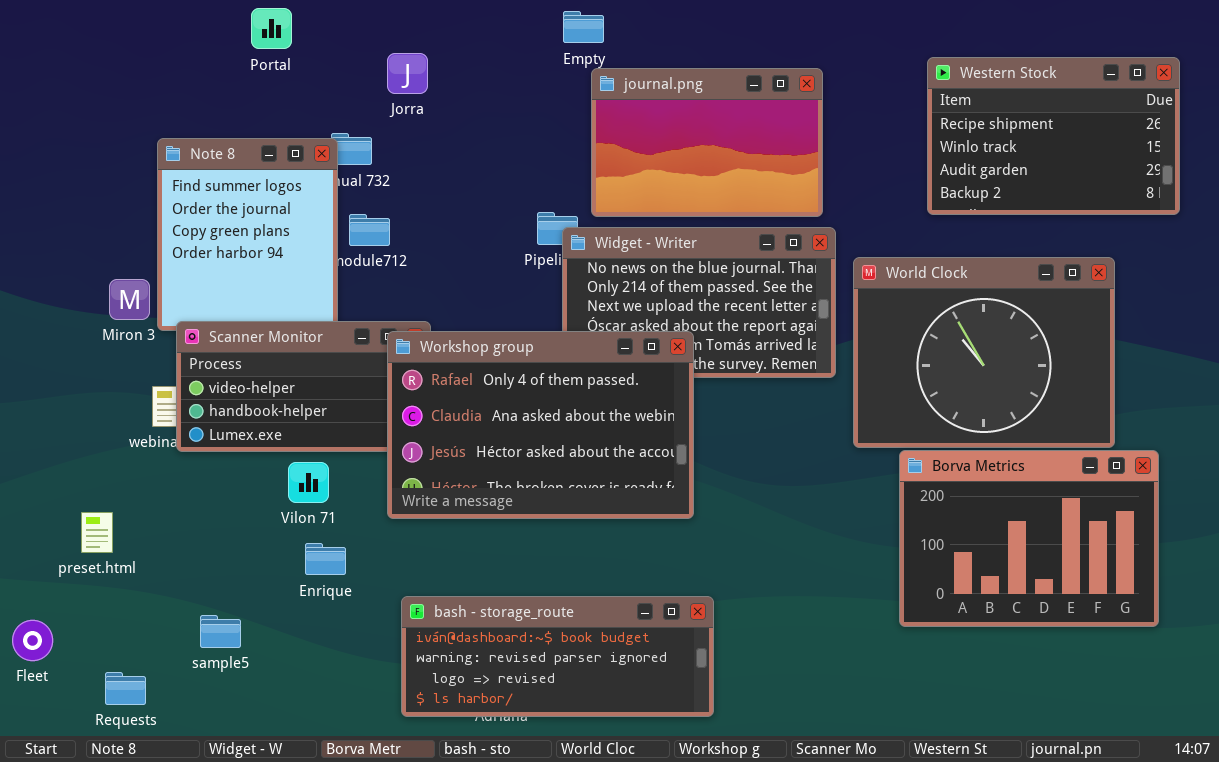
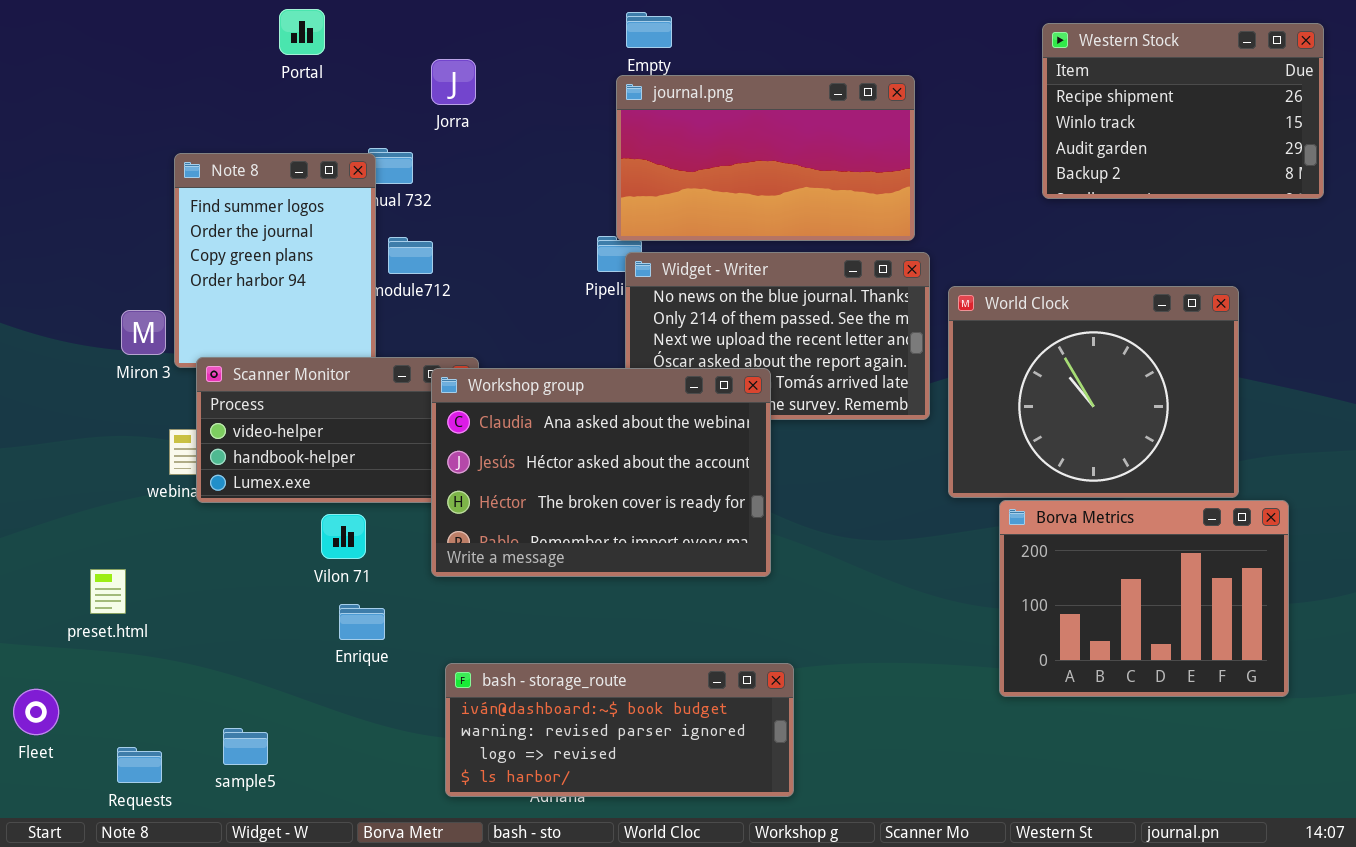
Western Stock: [927,57,1180,215] -> [1042,23,1324,199], moved
journal.png: [591,68,823,217] -> [616,75,915,241], resized
Workshop group: [387,331,694,519] -> [431,368,771,577], scrolled down 1 row
sample5: [200,615,241,648] -> [223,728,268,765], moved

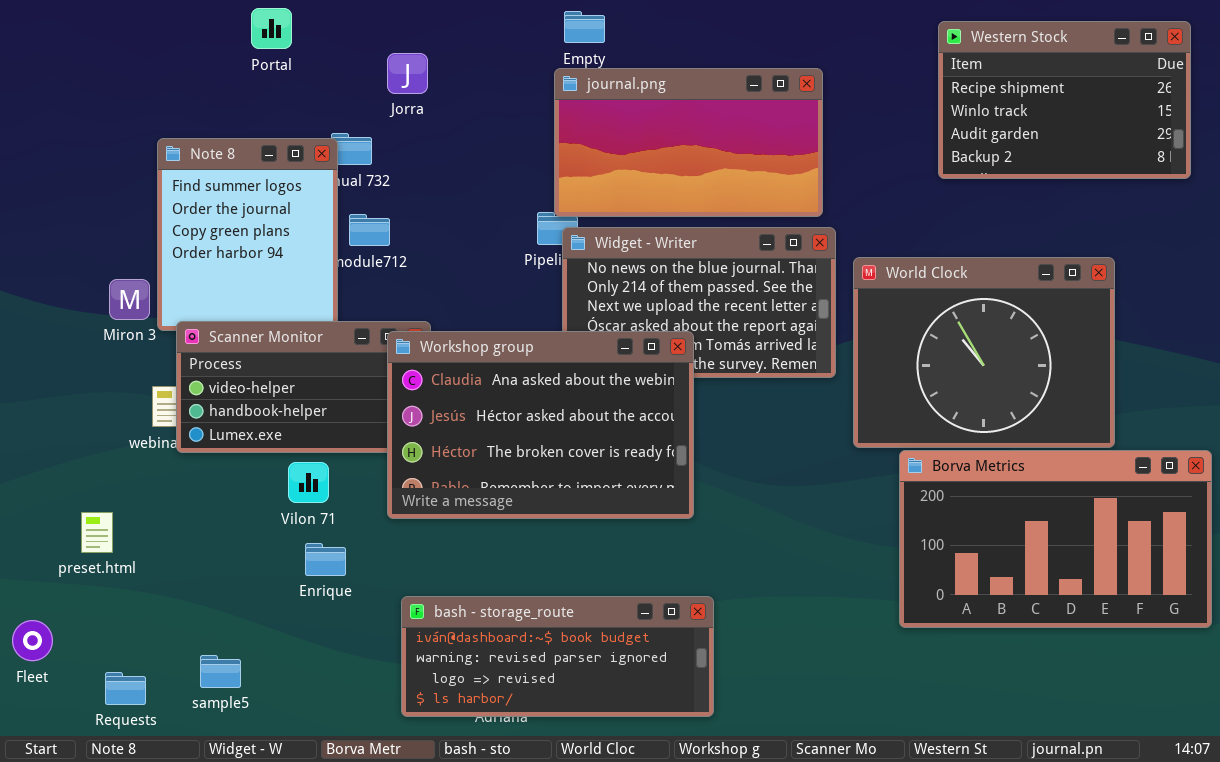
Borva Metrics: [999,500,1289,697] -> [899,450,1212,628], resized

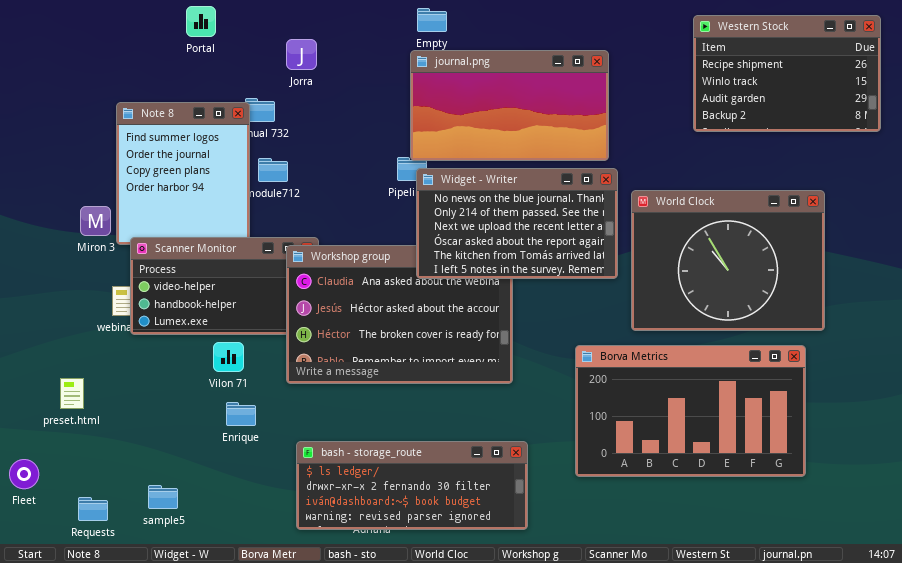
Widget - Writer: [562,227,836,378] -> [416,168,618,279], raised
Borva Metrics: [899,450,1212,628] -> [575,345,806,477], moved
bash - storage_route: [401,596,714,717] -> [296,441,528,530], scrolled up 2 rows

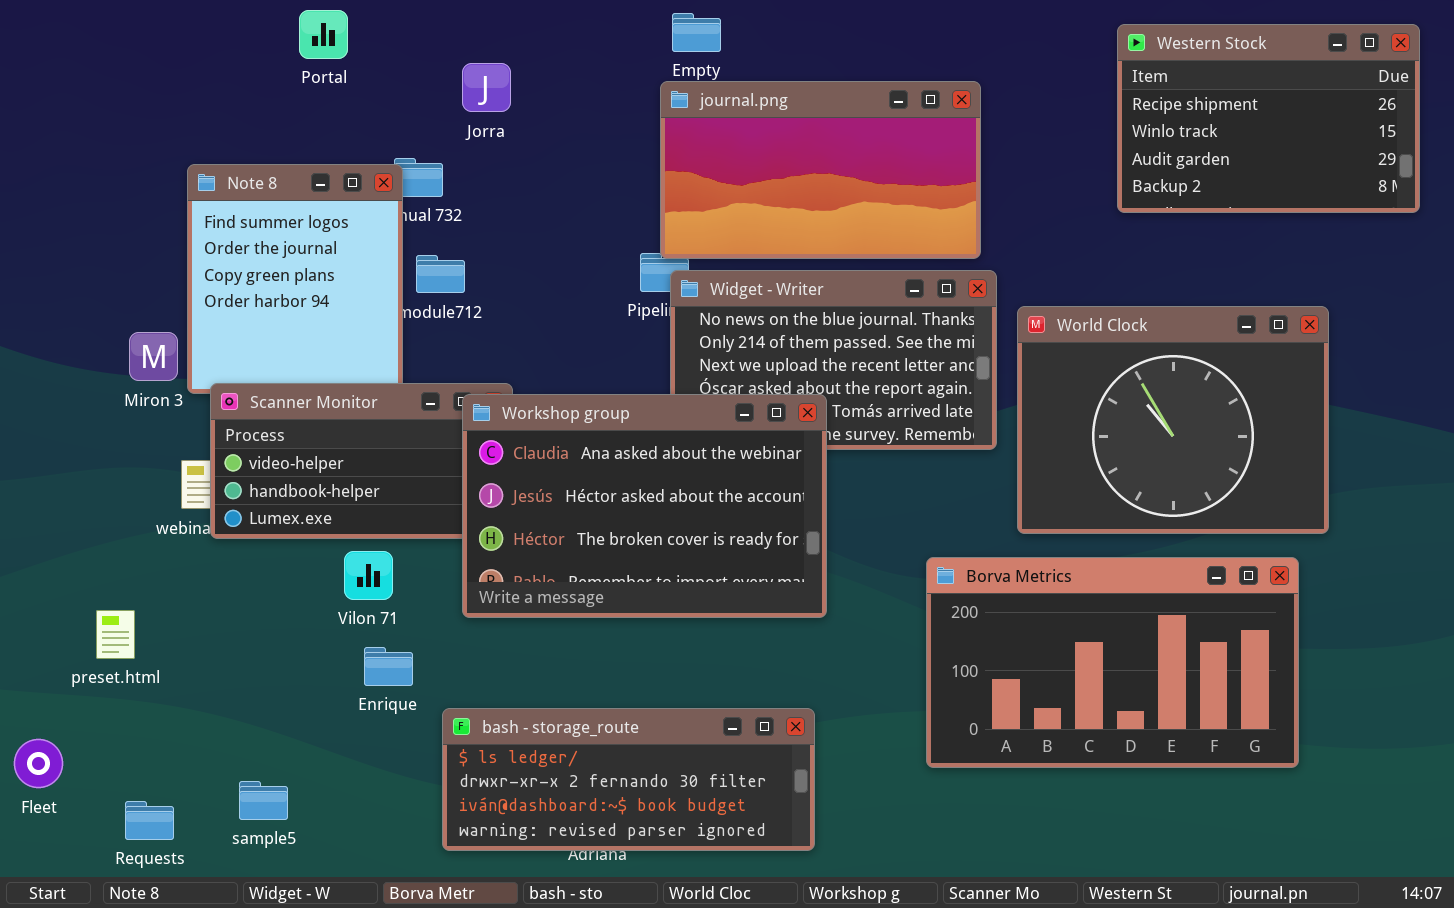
Workshop group: [286,245,513,384] -> [462,394,827,618], raised
bash - storage_route: [296,441,528,530] -> [442,708,815,851], moved

